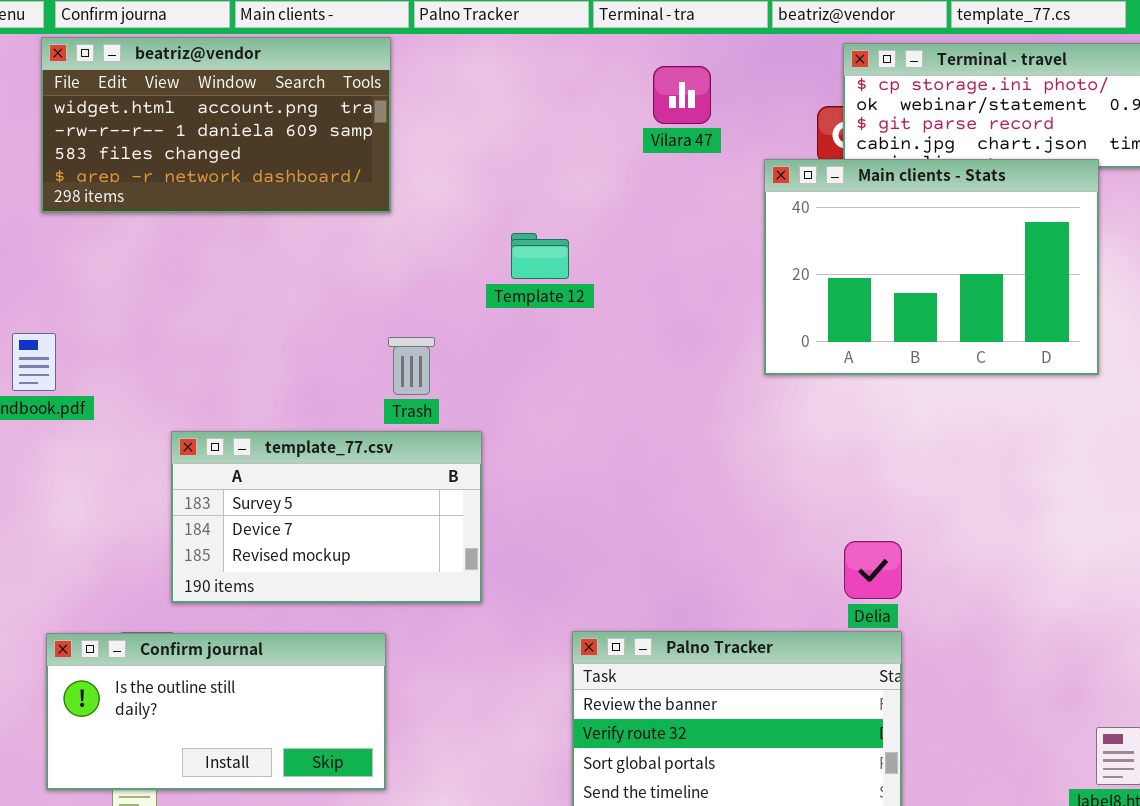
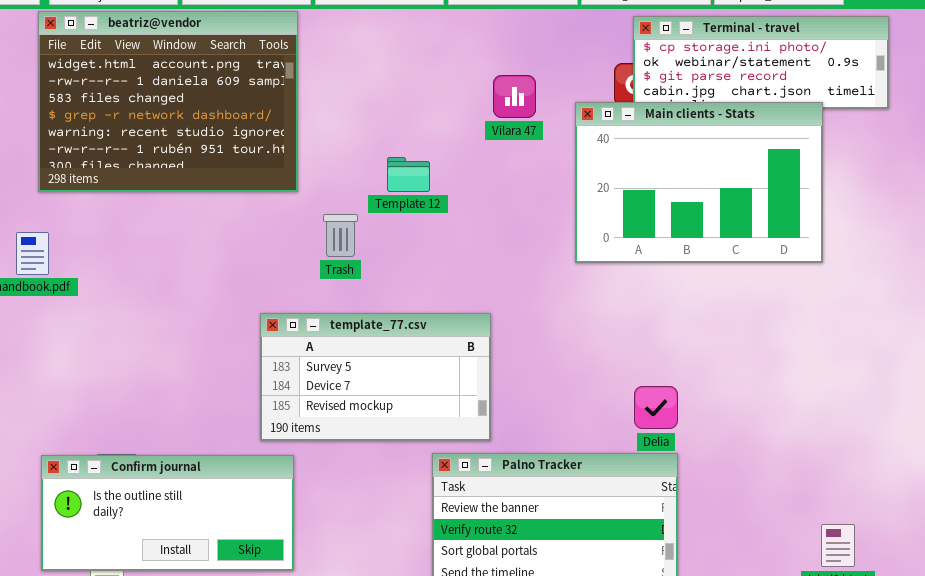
beatriz@vendor: [41,37,391,213] -> [38,11,298,192], resized
Vilara 47: [653,66,711,124] -> [493,75,536,118], moved
Trash: [388,337,435,395] -> [323,214,358,257], moved
template_77.csv: [171,431,482,603] -> [260,313,491,441], moved

